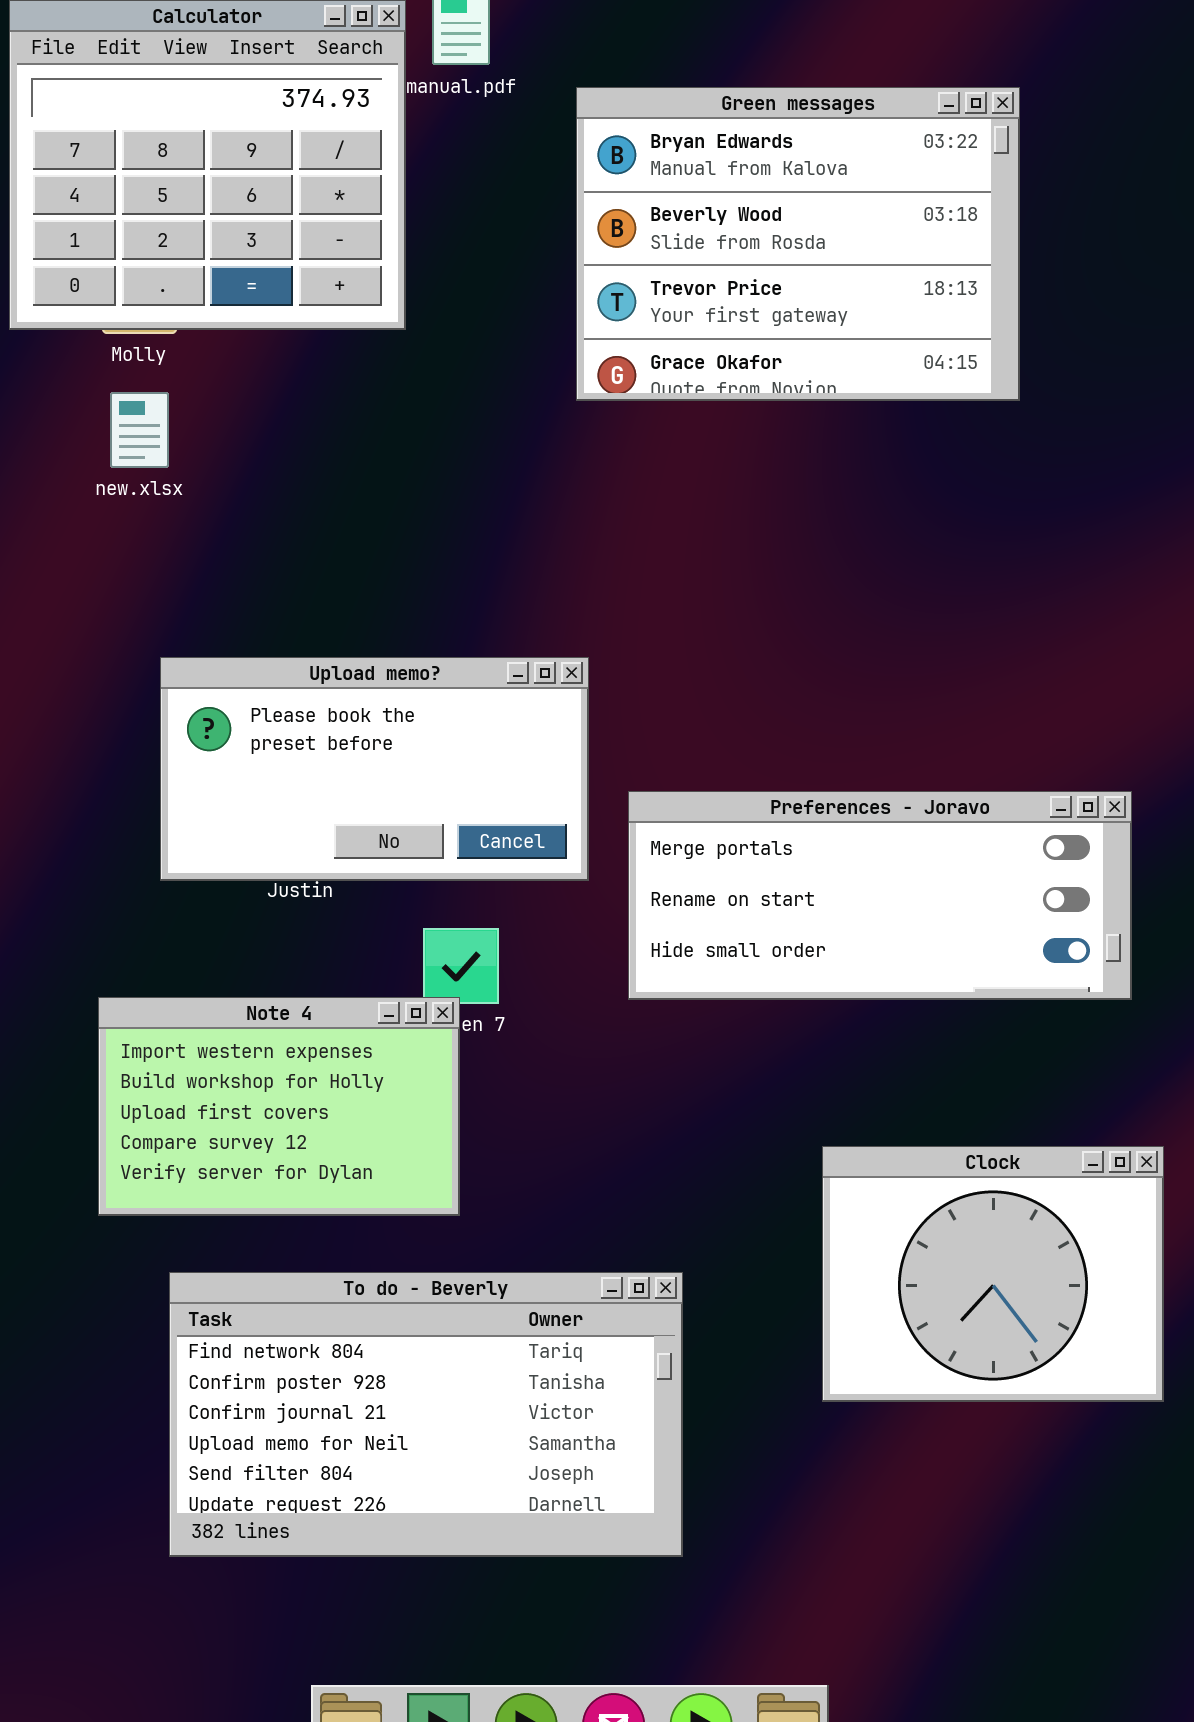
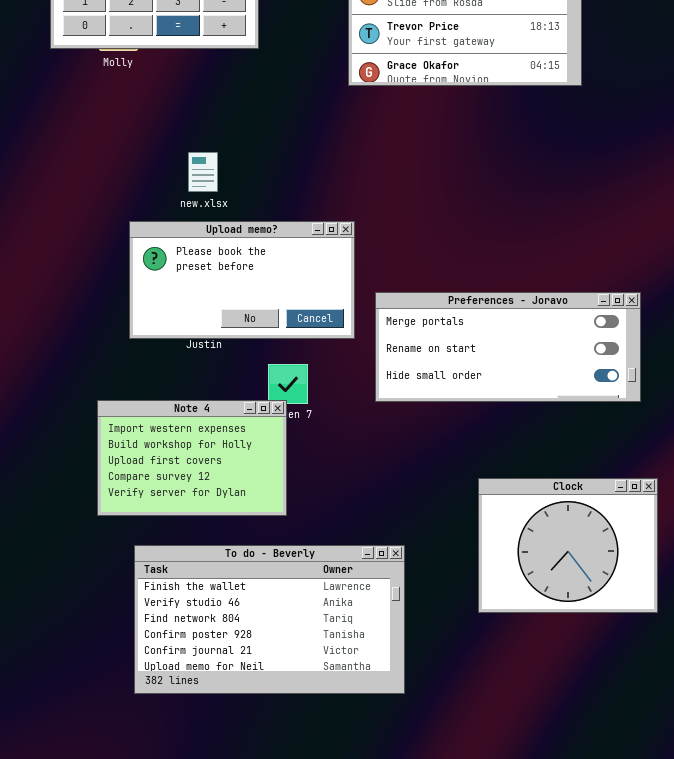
new.xlsx: [110,392,169,468] -> [188,152,218,192], moved
To do - Beverly: [169,1272,683,1557] -> [134,545,405,694], scrolled up 2 rows

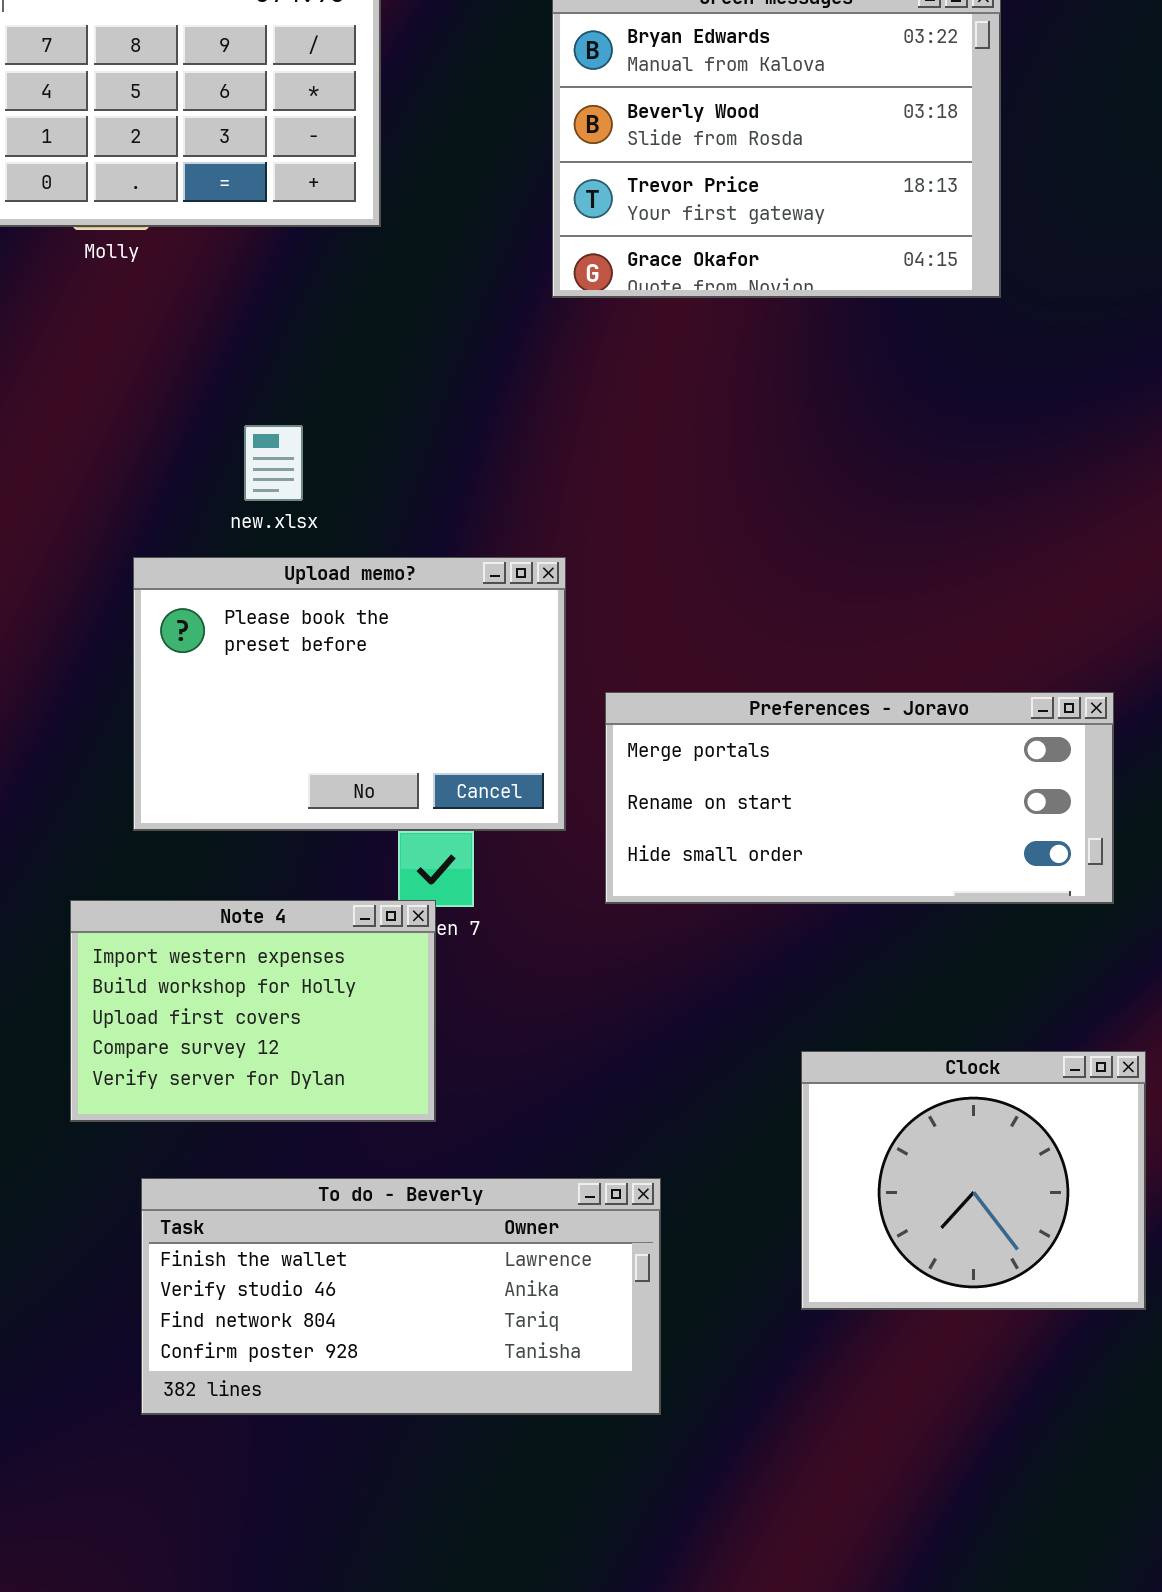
Upload memo?: [129,221,355,339] -> [133,557,566,831], resized
To do - Beverly: [134,545,405,694] -> [141,1178,661,1415], resized

